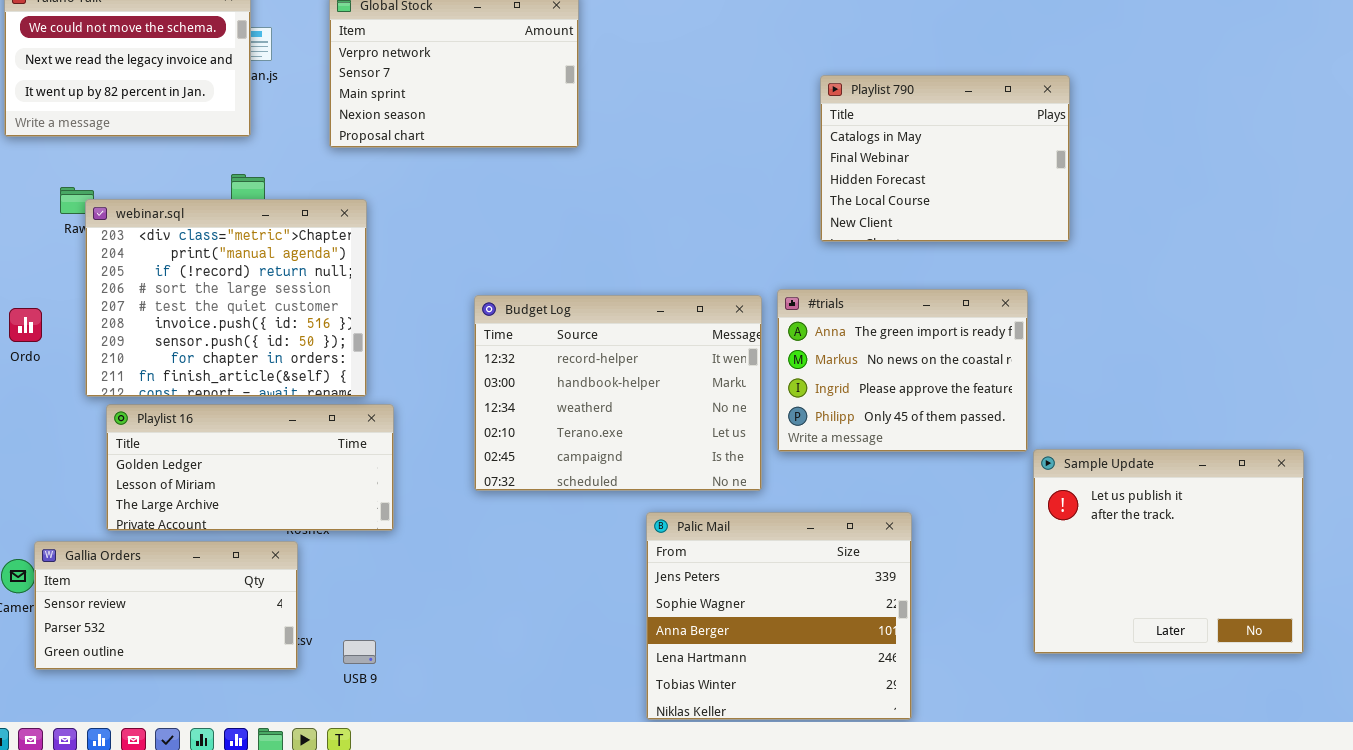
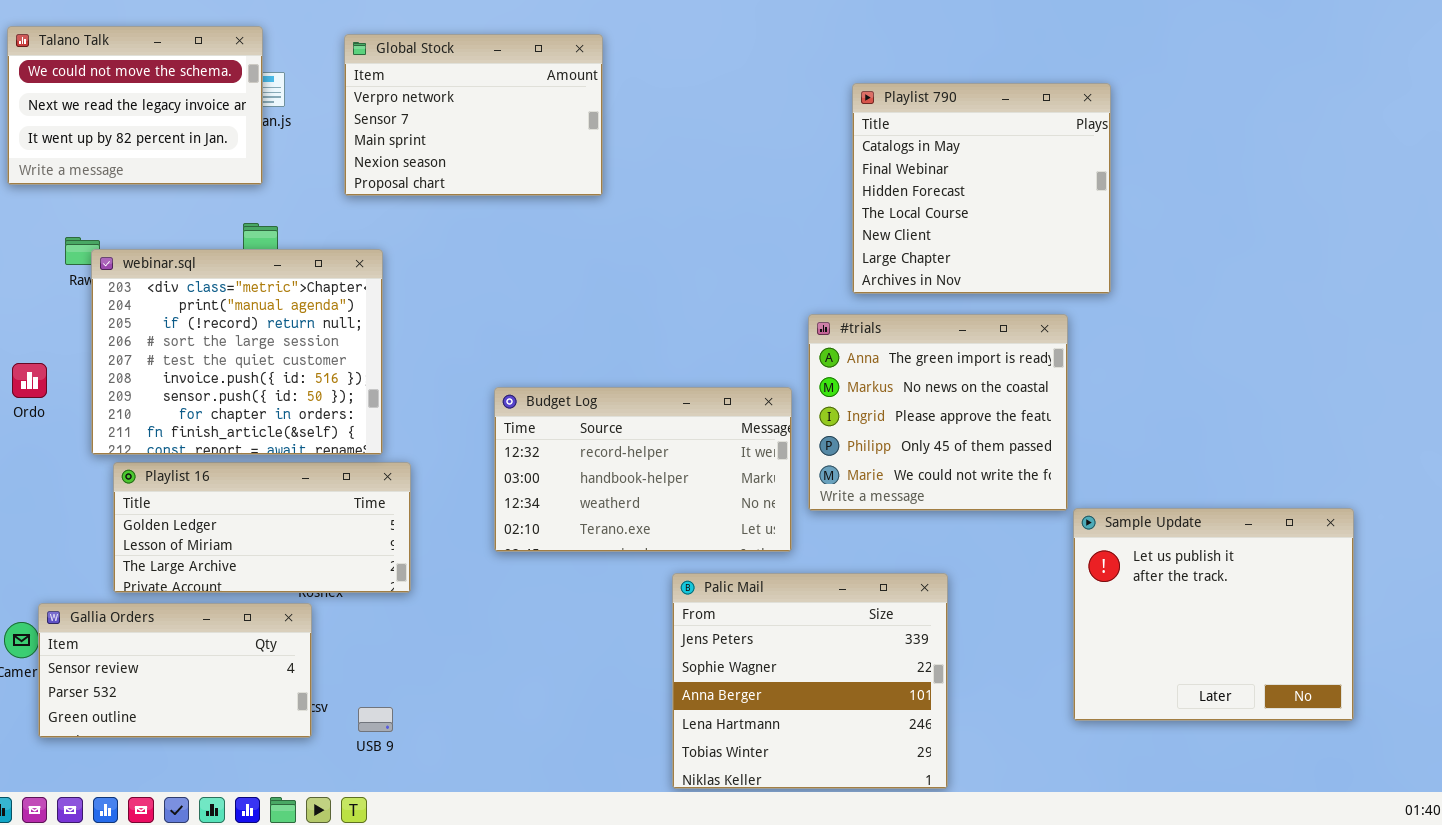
Playlist 790: [820,75,1070,242] -> [852,83,1111,294], resized
#trials: [777,289,1028,452] -> [808,314,1068,511], resized
Budget Log: [474,295,762,491] -> [494,387,792,552], resized

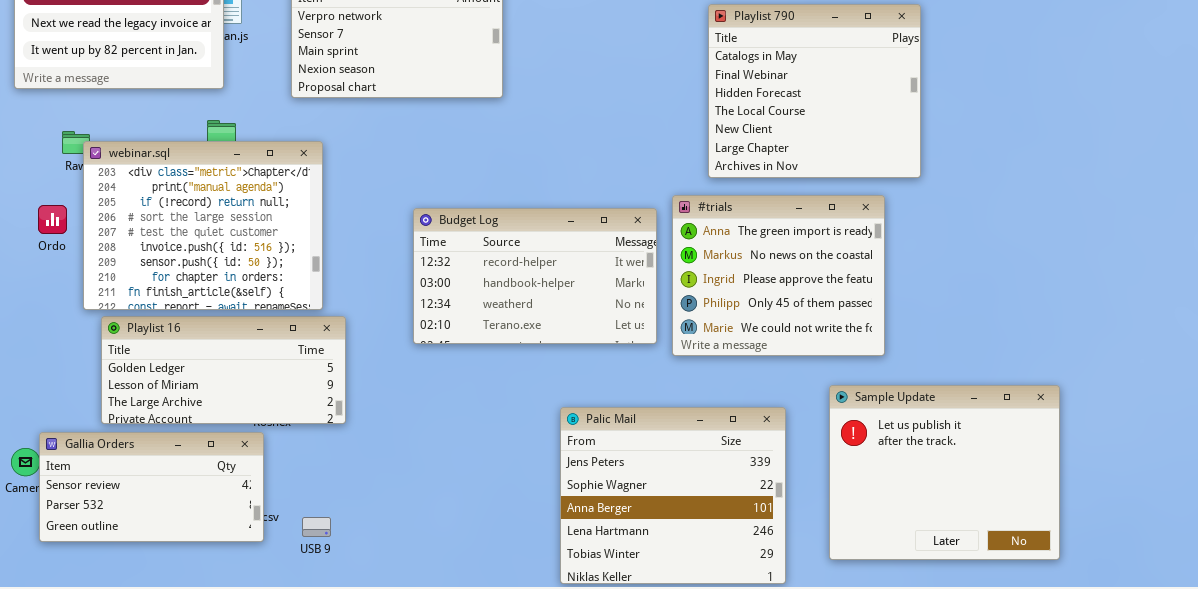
Ordo: [12,363,47,398] -> [38,205,67,234], moved
Budget Log: [494,387,792,552] -> [413,208,657,344], moved
Sample Update: [1073,508,1354,721] -> [829,385,1060,560], moved

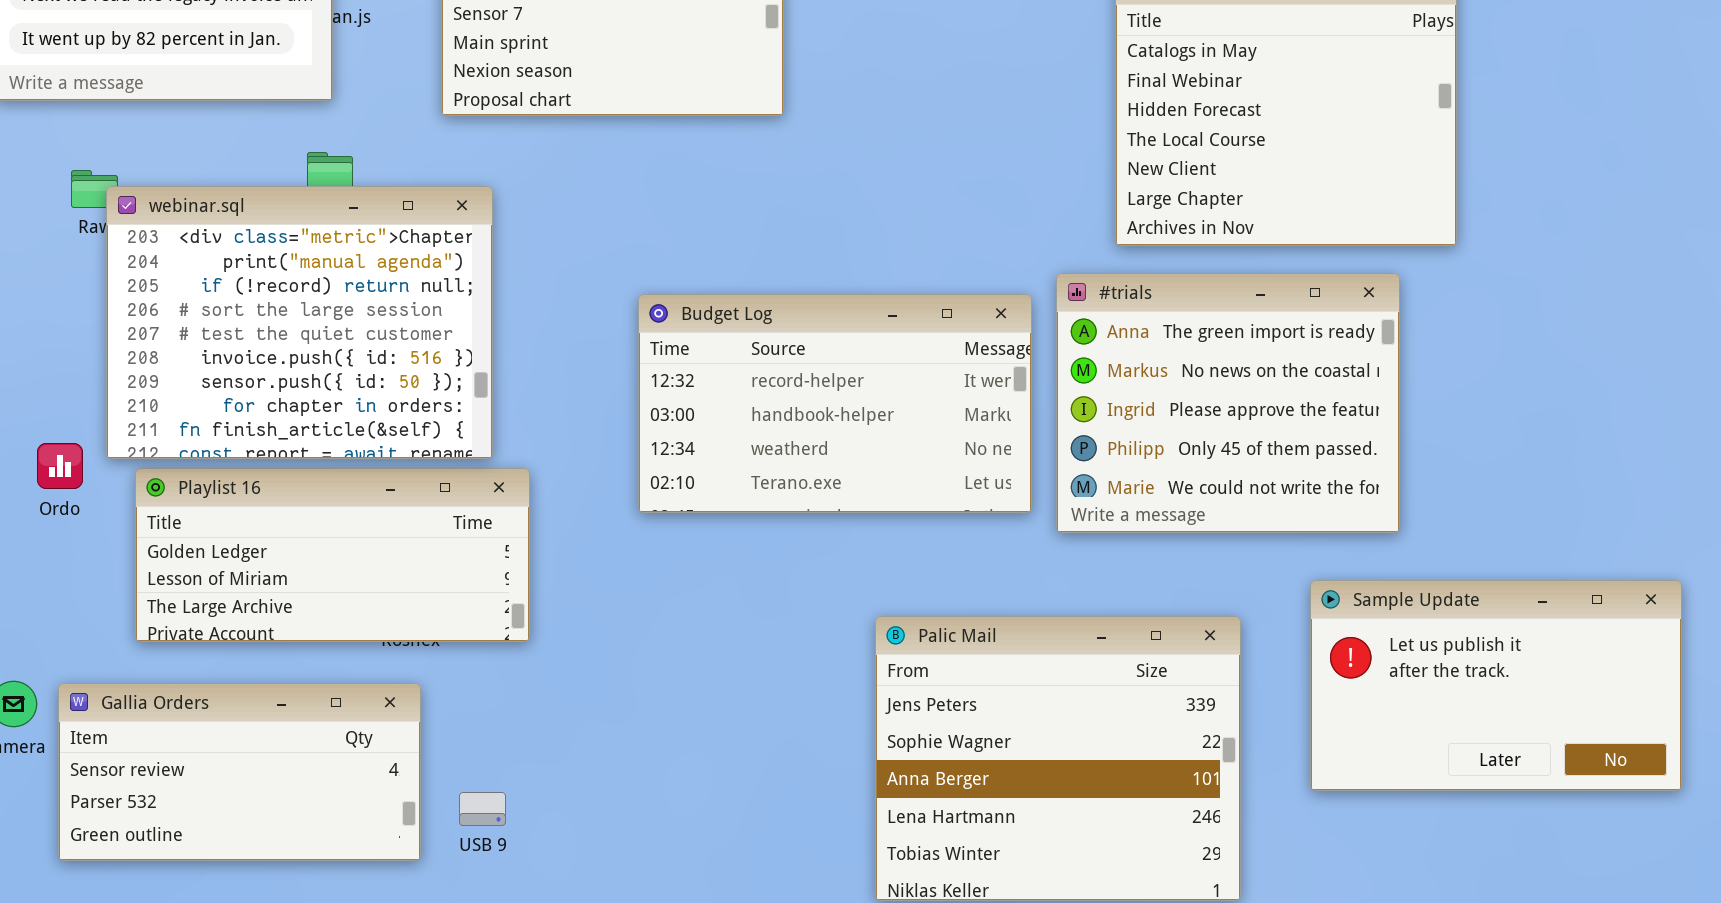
Ordo: [38,205,67,234] -> [37,443,83,489], moved
Sample Update: [829,385,1060,560] -> [1310,580,1682,791], resized
Gallia Orders: [39,432,264,542] -> [58,683,421,861], moved

